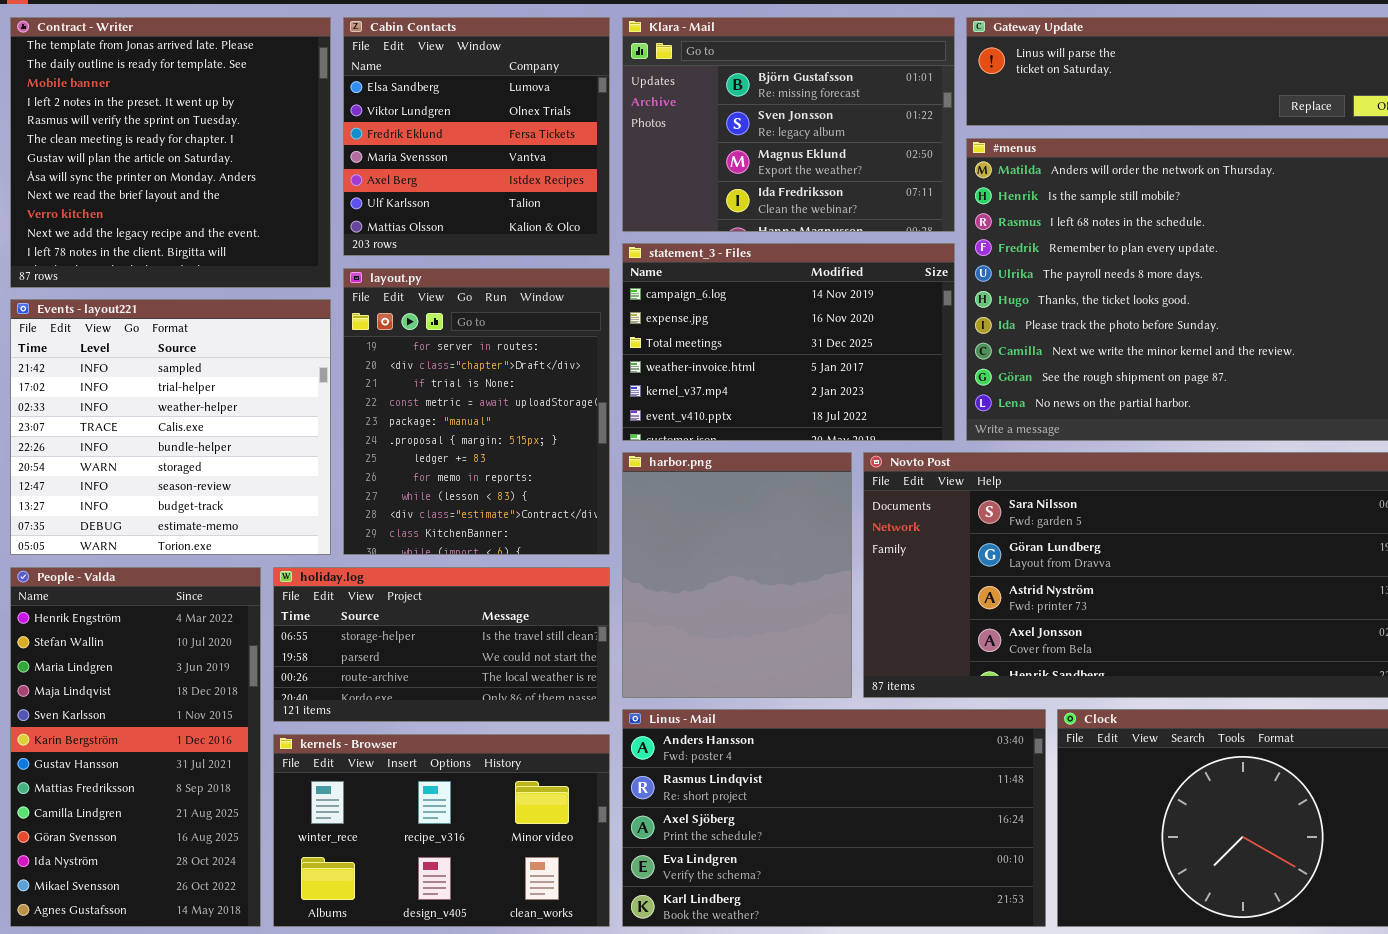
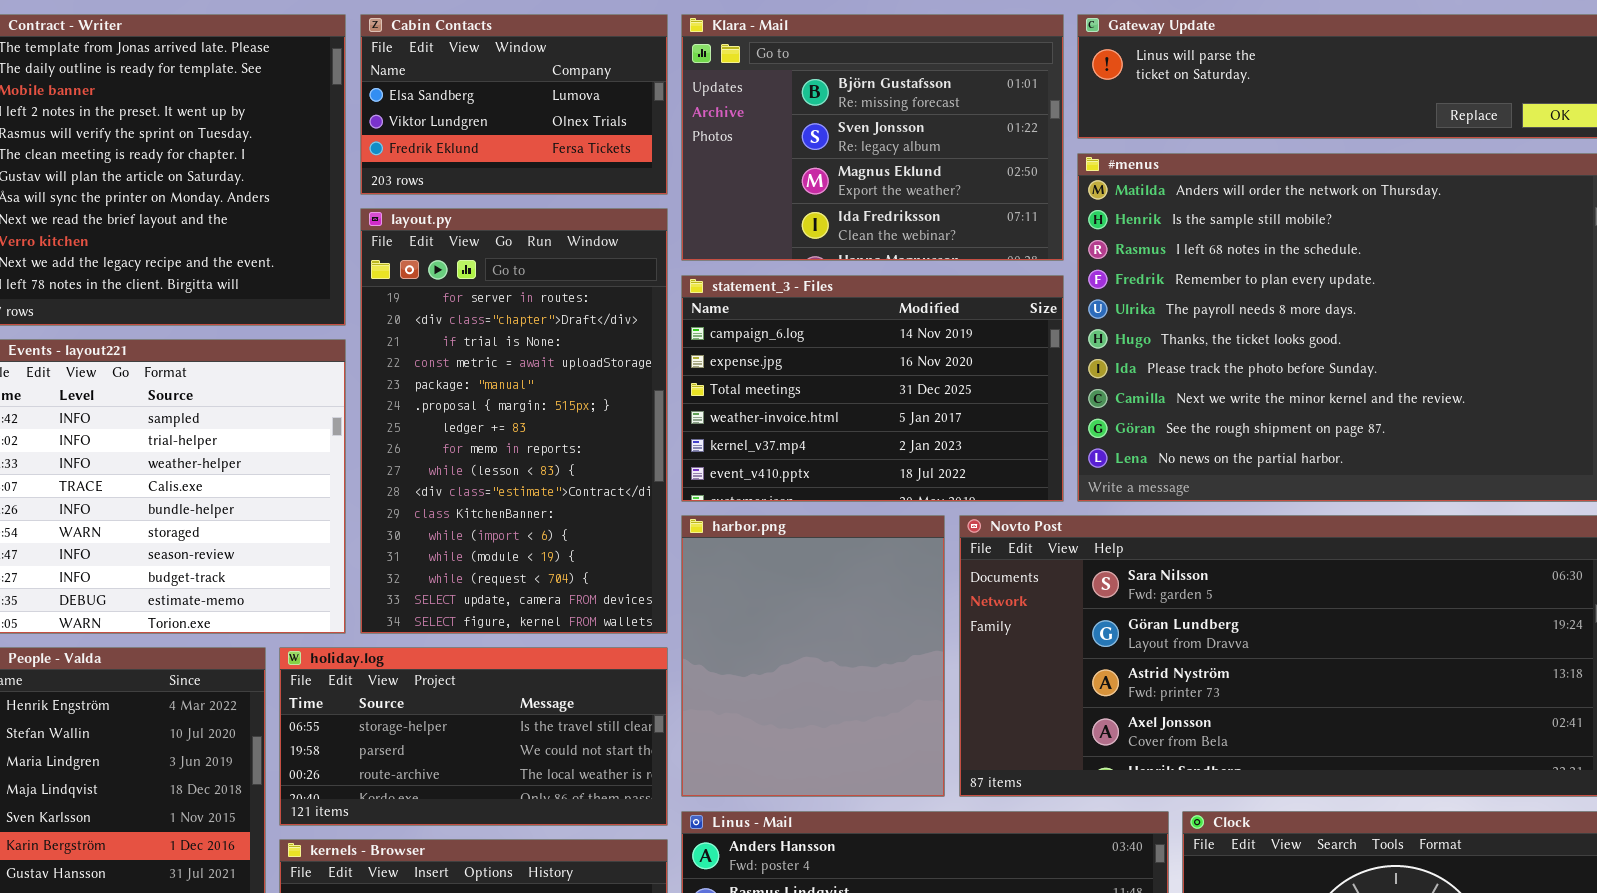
Cabin Contacts: [343,17,610,256] -> [360,14,668,195], resized
layout.py: [343,268,610,555] -> [360,208,668,634], resized

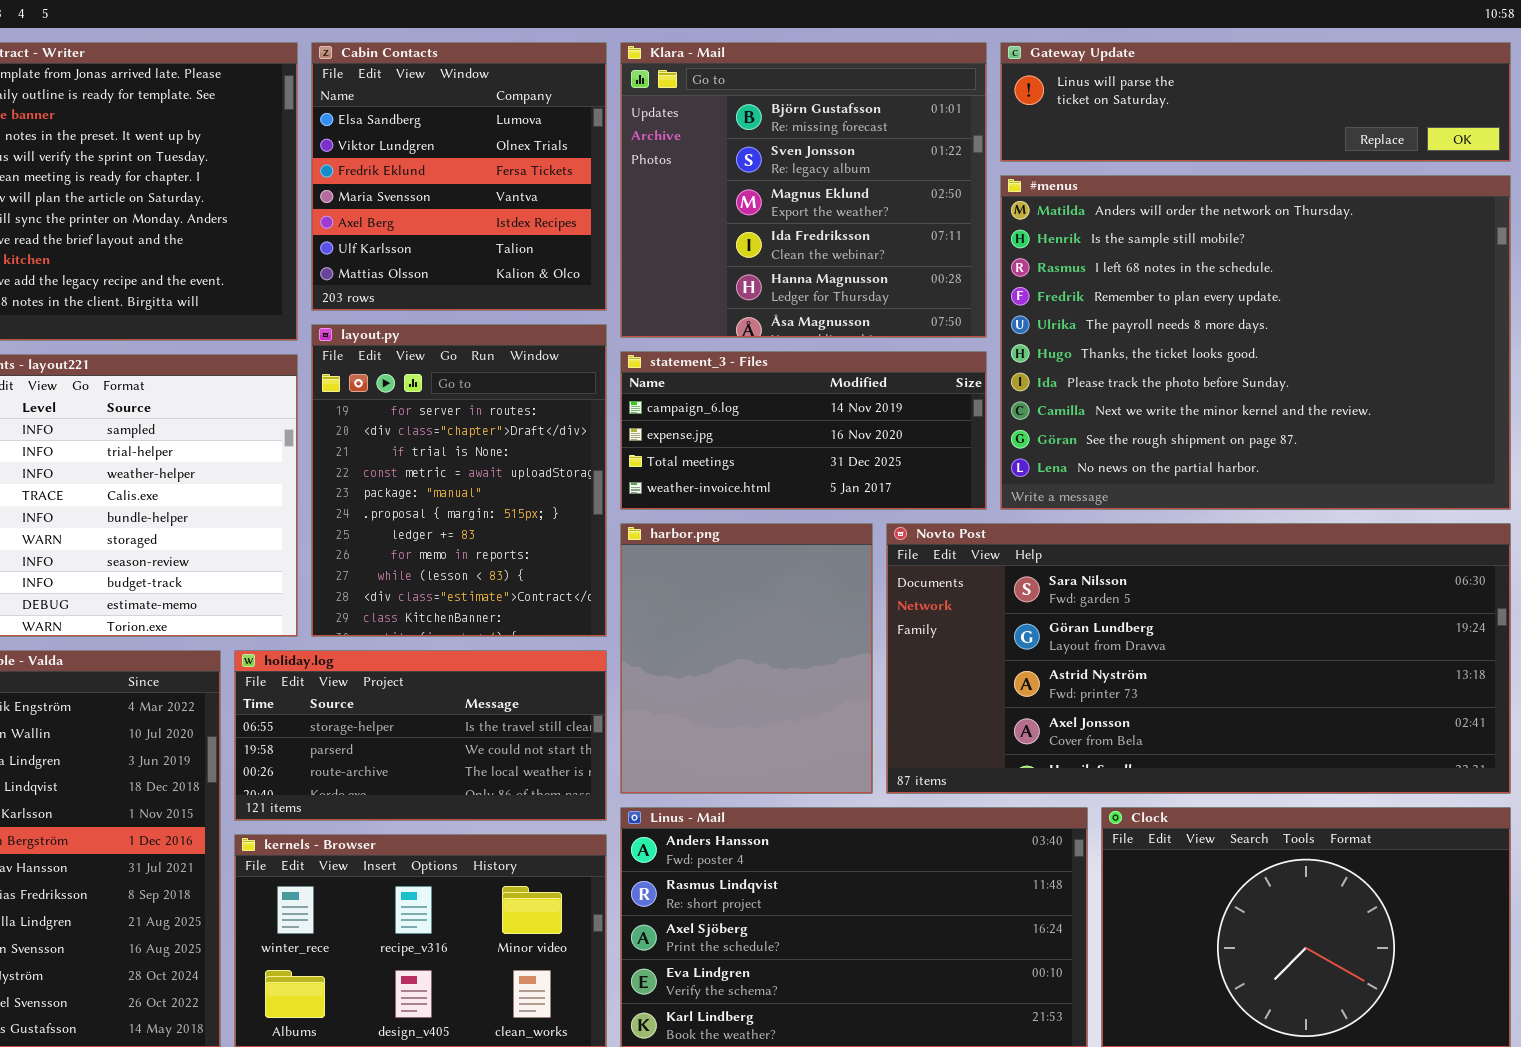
Cabin Contacts: [360,14,668,195] -> [311,42,607,311], resized
Klara - Mail: [681,14,1064,261] -> [620,42,987,338], resized
layout.py: [360,208,668,634] -> [311,324,607,637], resized
statement_3 - Files: [681,275,1064,502] -> [620,351,987,510], resized

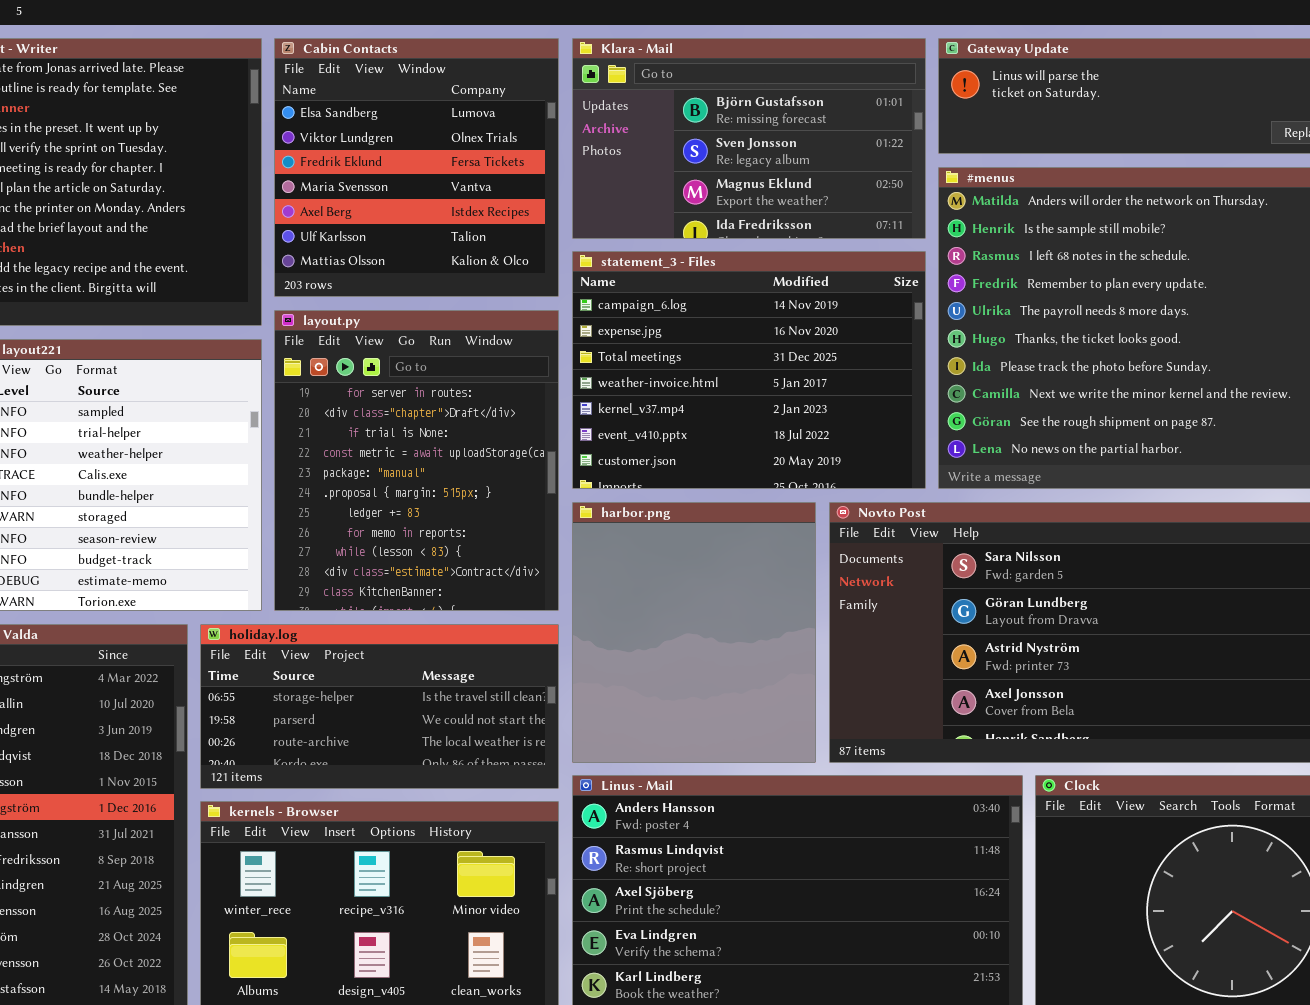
Klara - Mail: [620,42,987,338] -> [572,38,926,239], resized
statement_3 - Files: [620,351,987,510] -> [572,251,926,489], resized

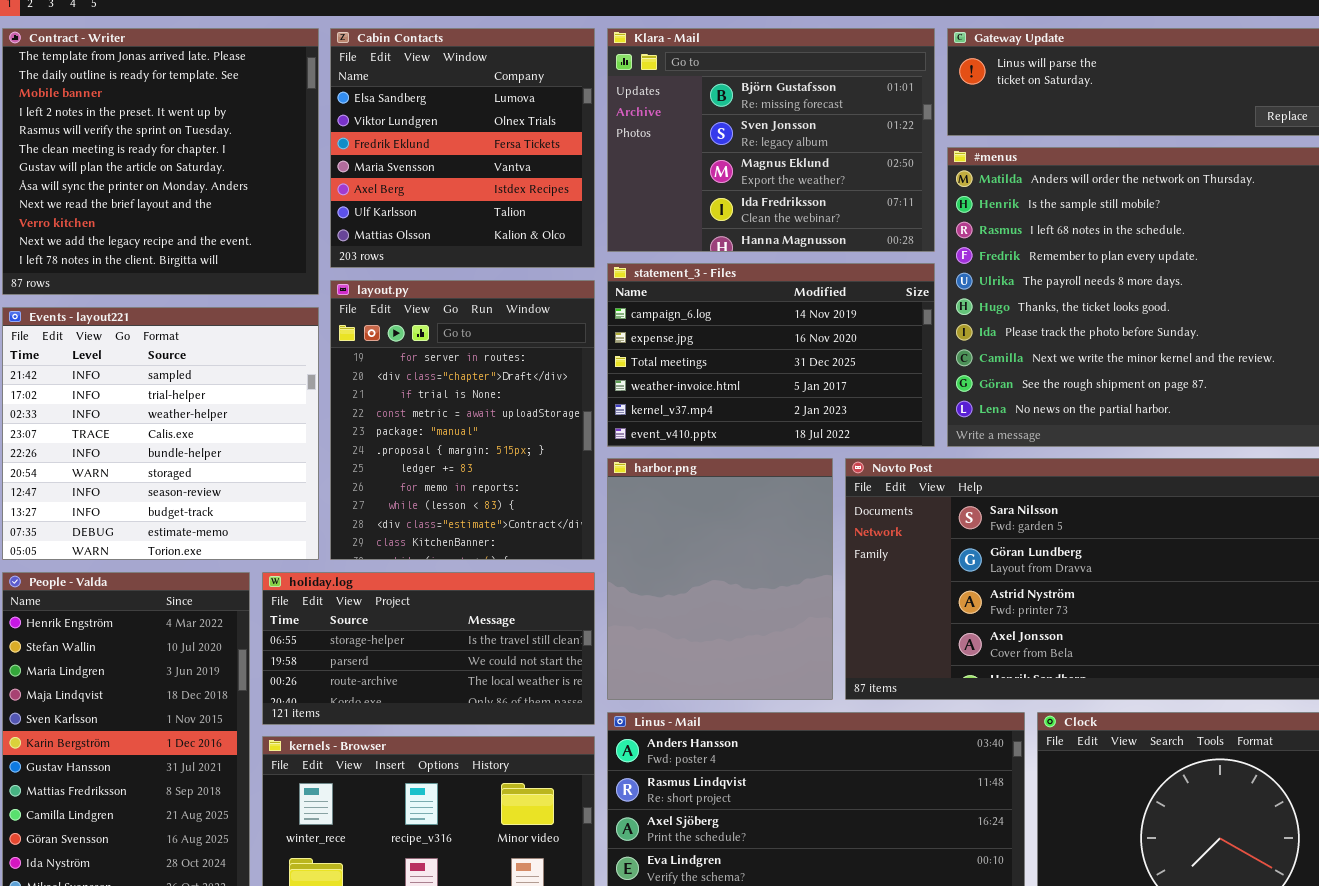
Klara - Mail: [572,38,926,239] -> [607,28,935,252], resized
statement_3 - Files: [572,251,926,489] -> [607,263,935,447], resized

